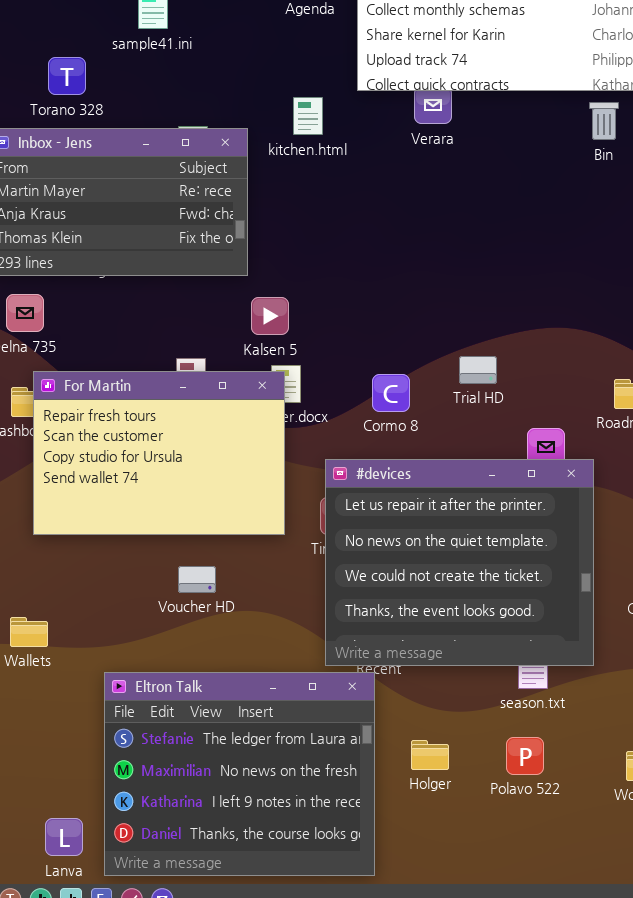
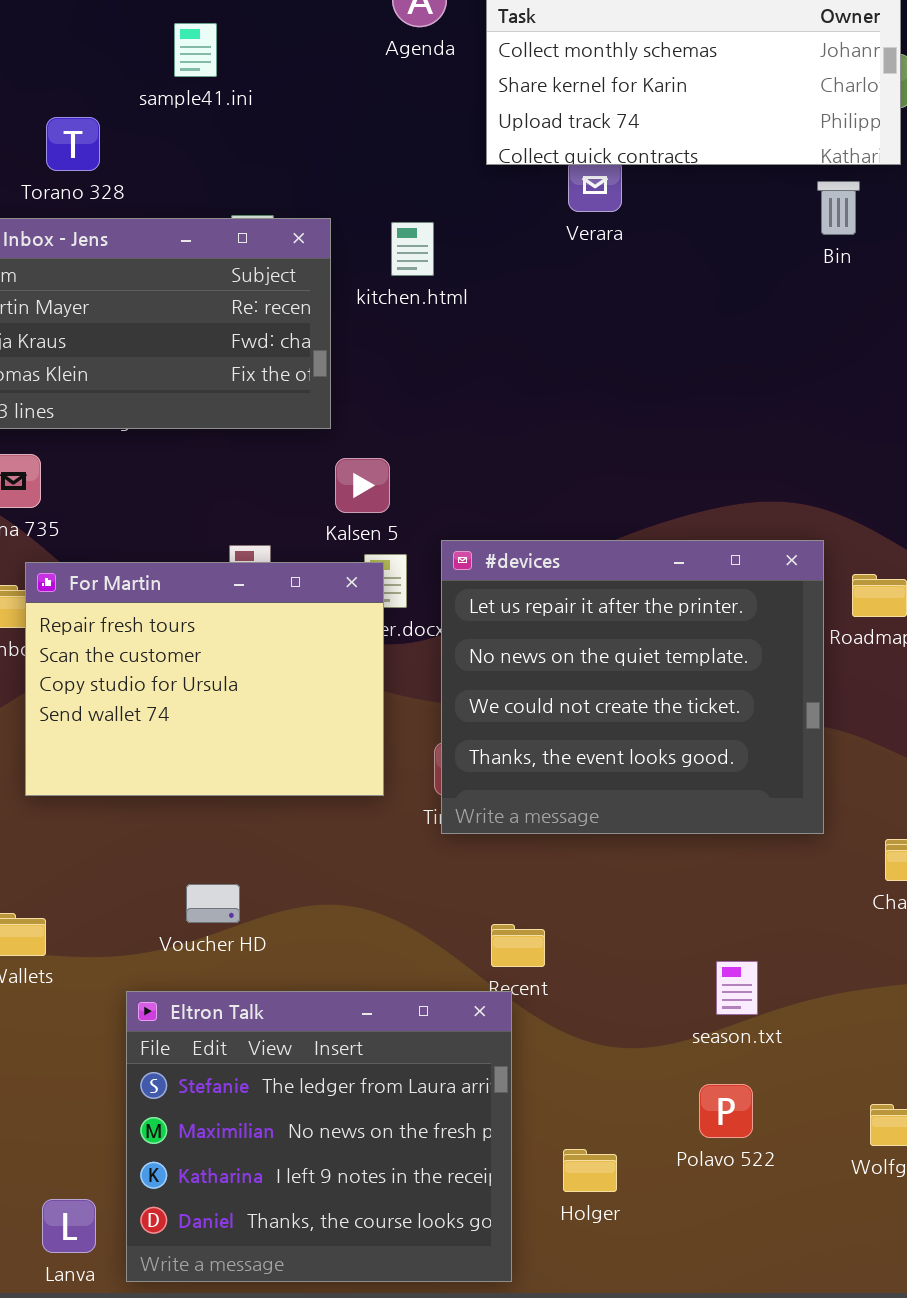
kitchen.html: [293,97,323,135] -> [391,222,434,276], moved
#devices: [325,459,594,666] -> [441,540,824,834], moved
Voucher HD: [178,566,216,593] -> [186,884,240,923], moved
Holger: [411,740,449,770] -> [563,1149,617,1192], moved

